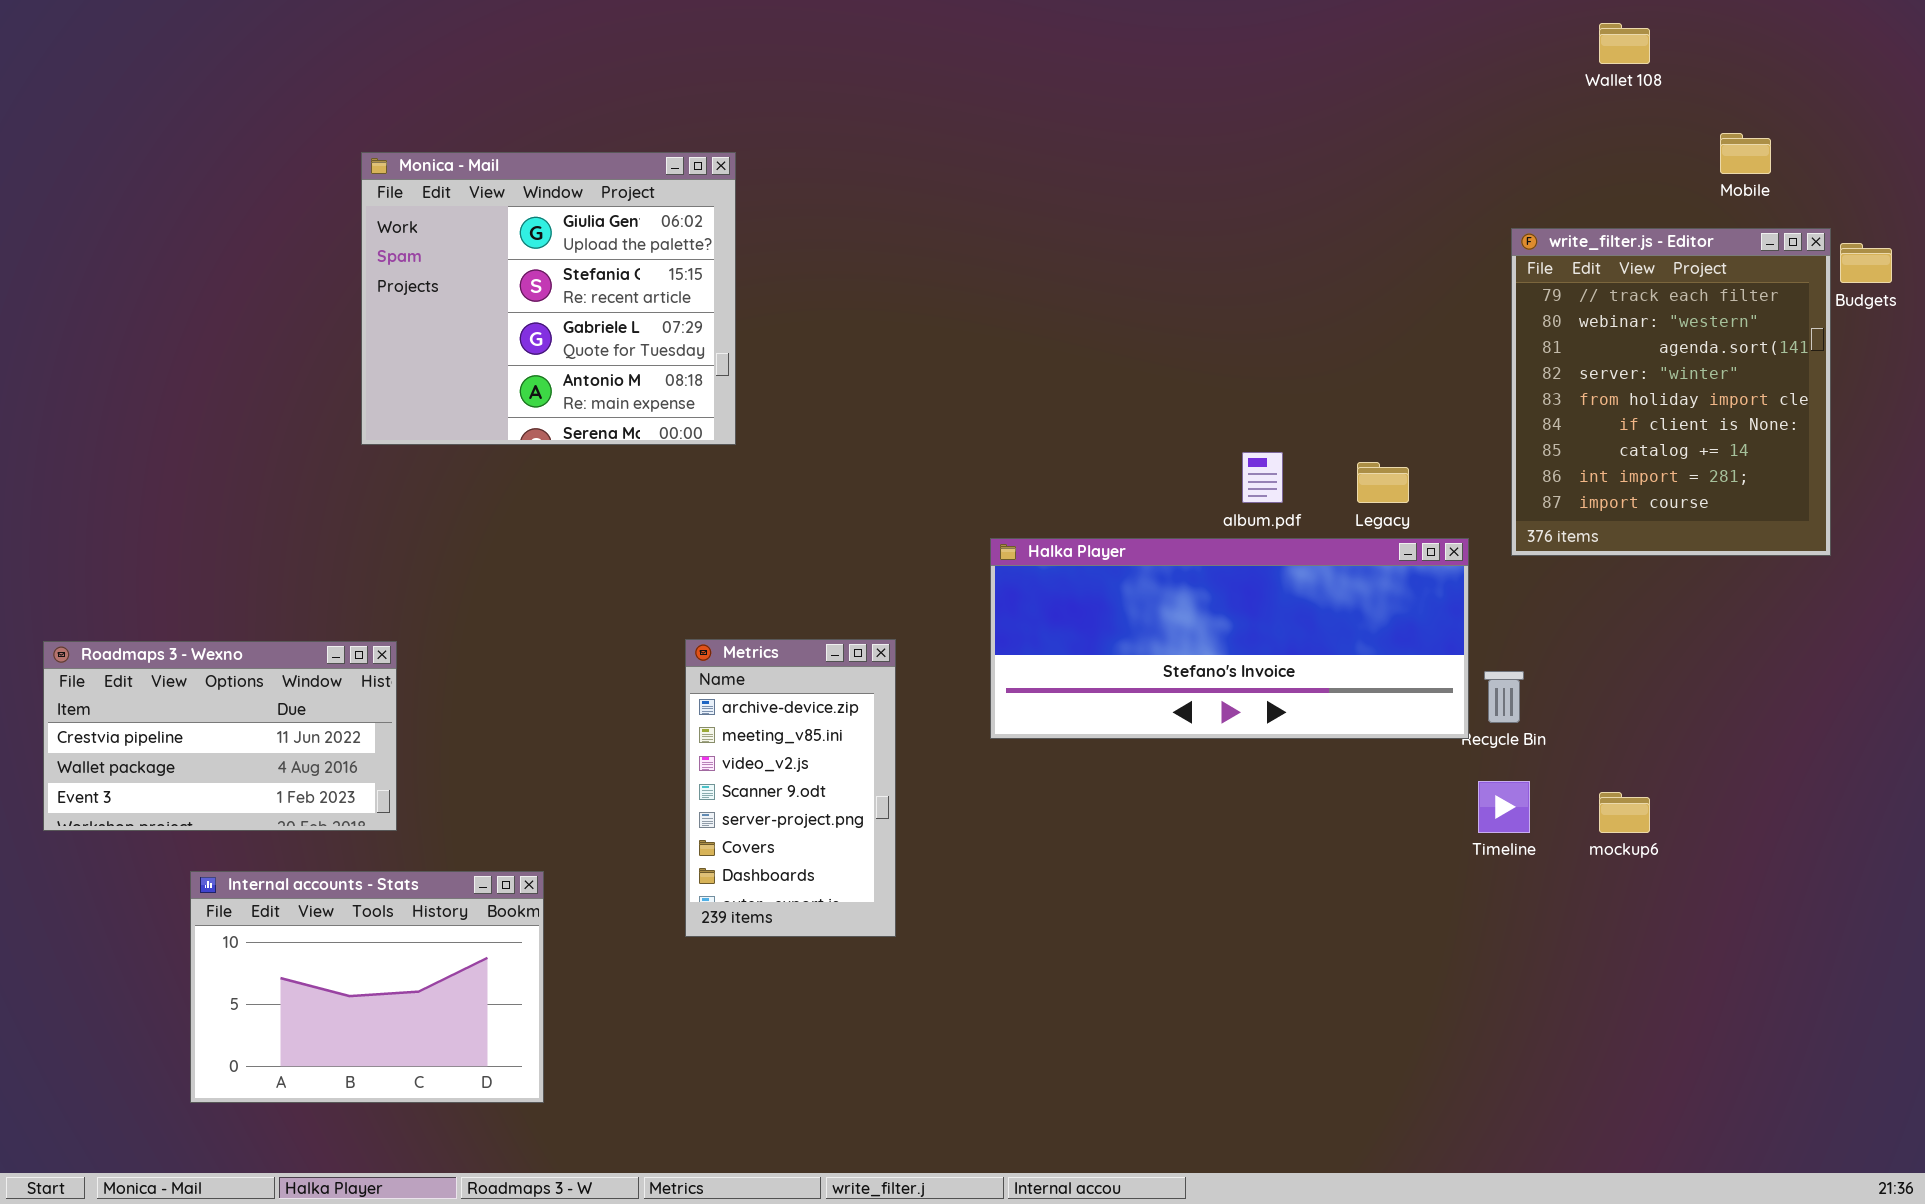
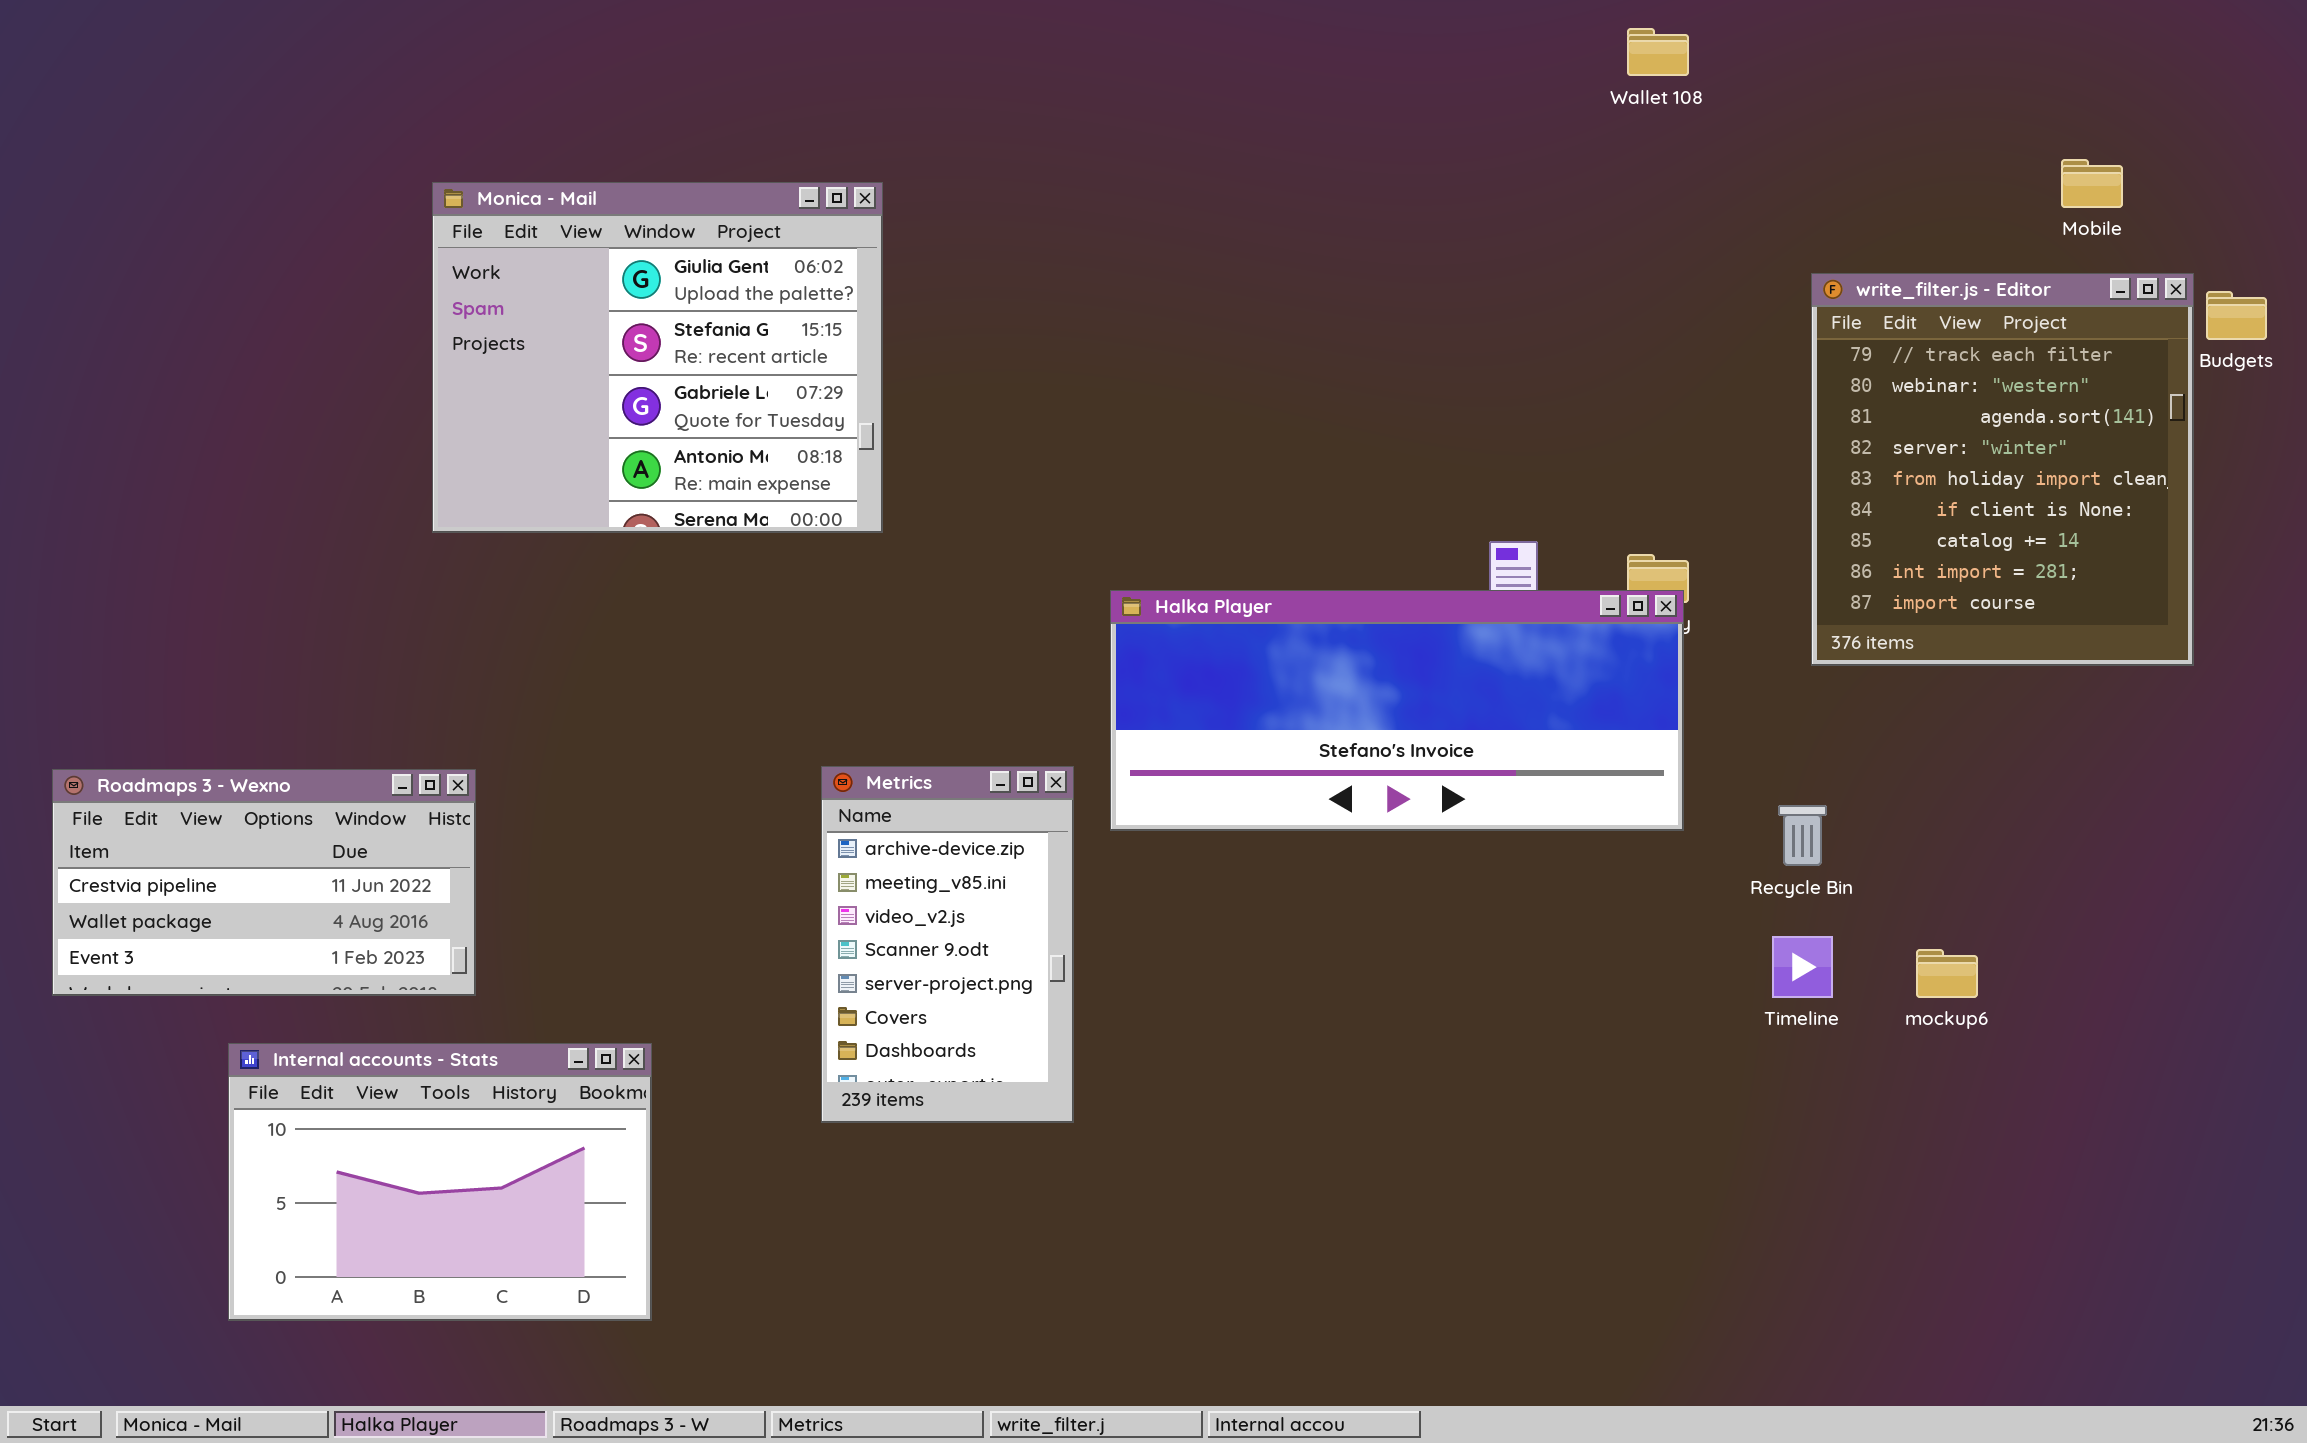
Wallet 108: [1599,23,1650,64] -> [1627,28,1689,76], moved
Halka Player: [990,538,1469,739] -> [1110,590,1684,831], moved

